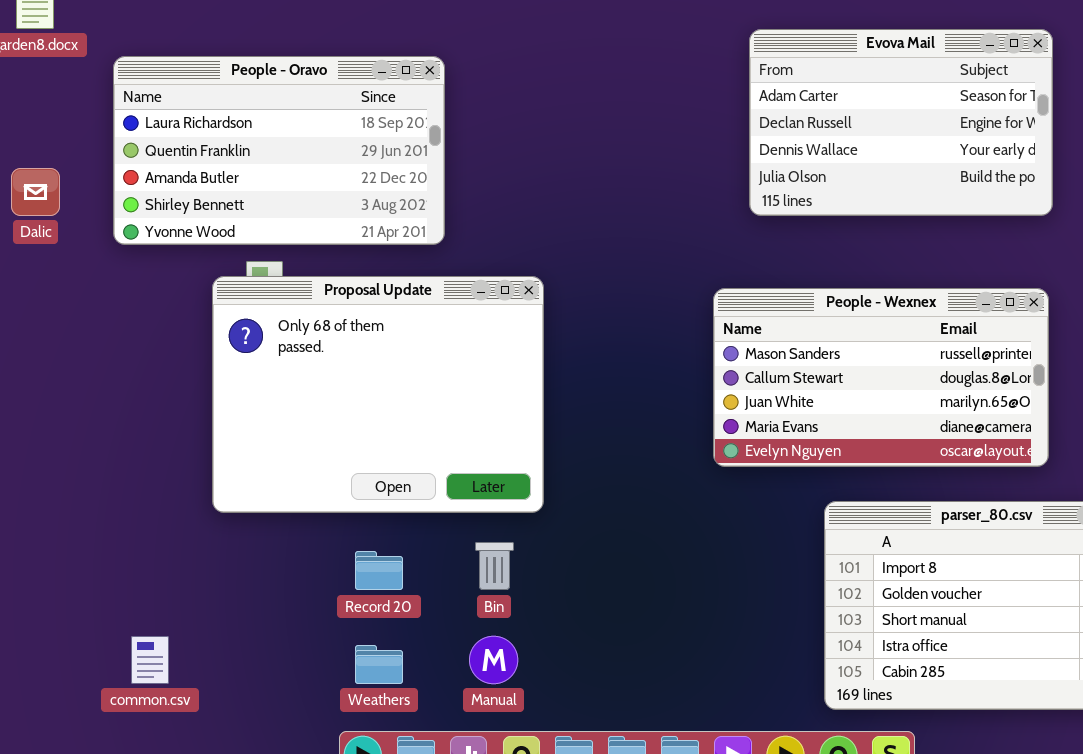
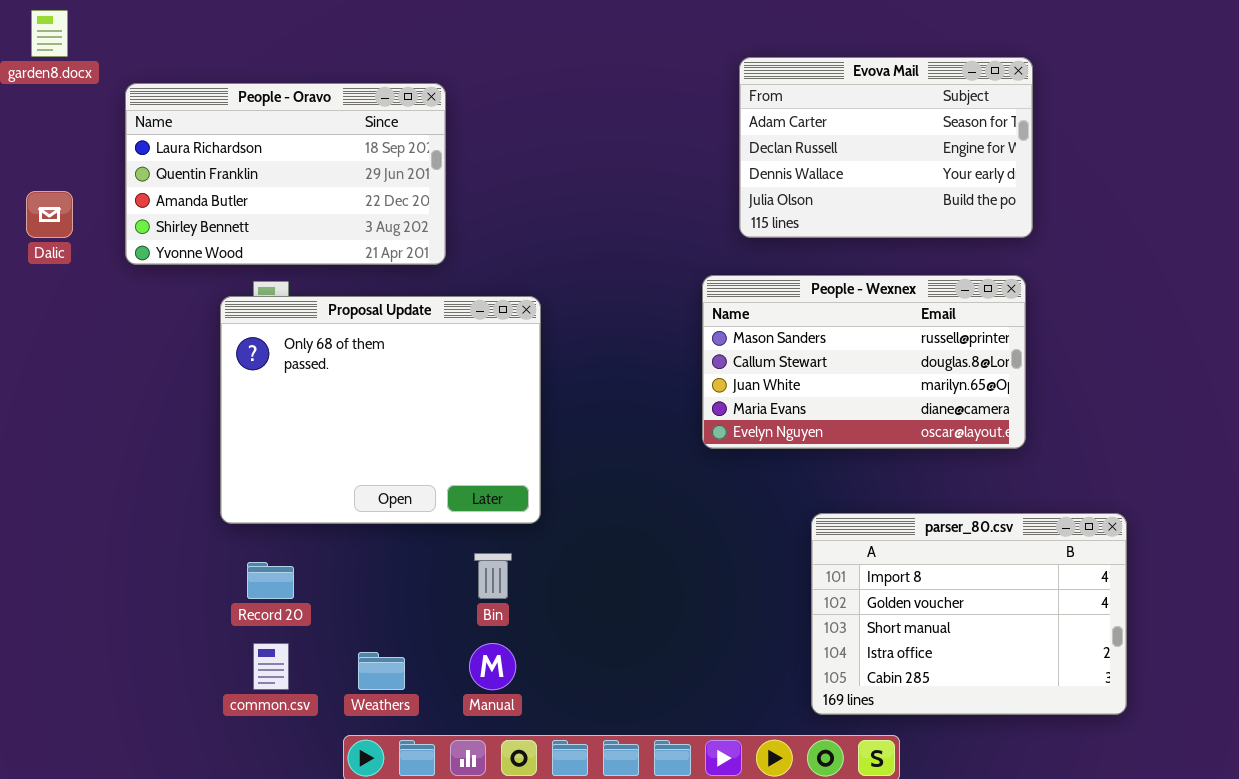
People - Wexnex: [713,288,1049,467] -> [702,275,1026,449], moved
Record 20: [355,551,403,590] -> [247,562,294,599], moved
common.csv: [131,636,169,684] -> [253,643,289,690], moved

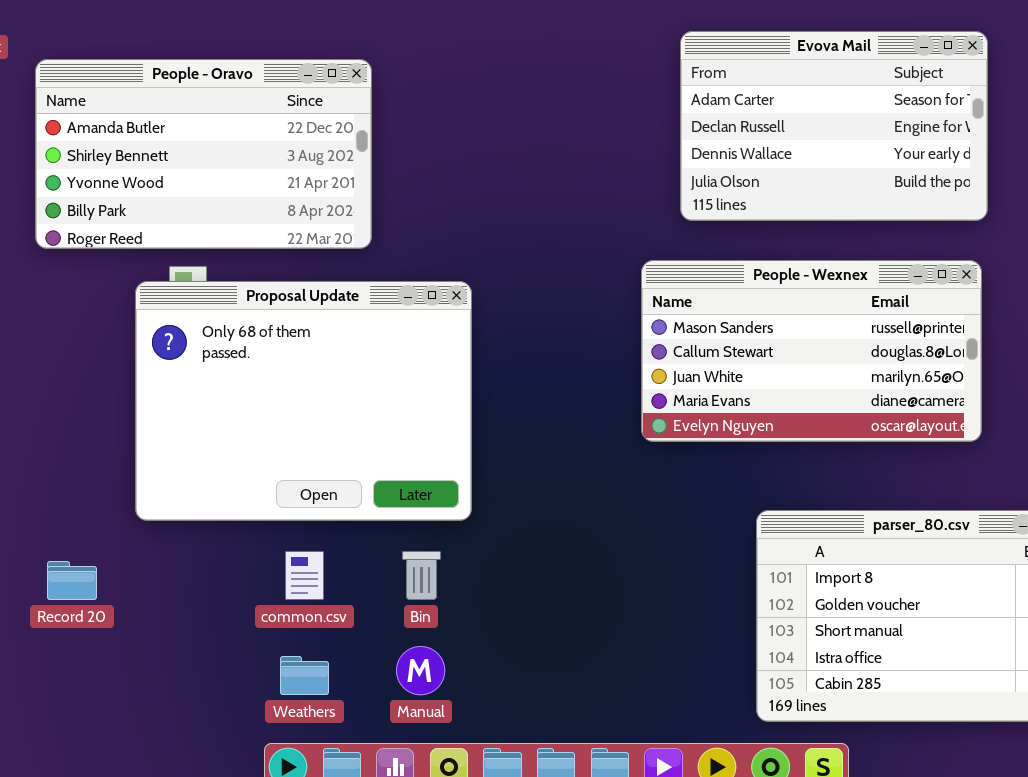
People - Oravo: [125,83,446,265] -> [35,59,372,249], scrolled down 2 rows
Record 20: [247,562,294,599] -> [47,561,97,600], moved
common.csv: [253,643,289,690] -> [285,551,324,600], moved

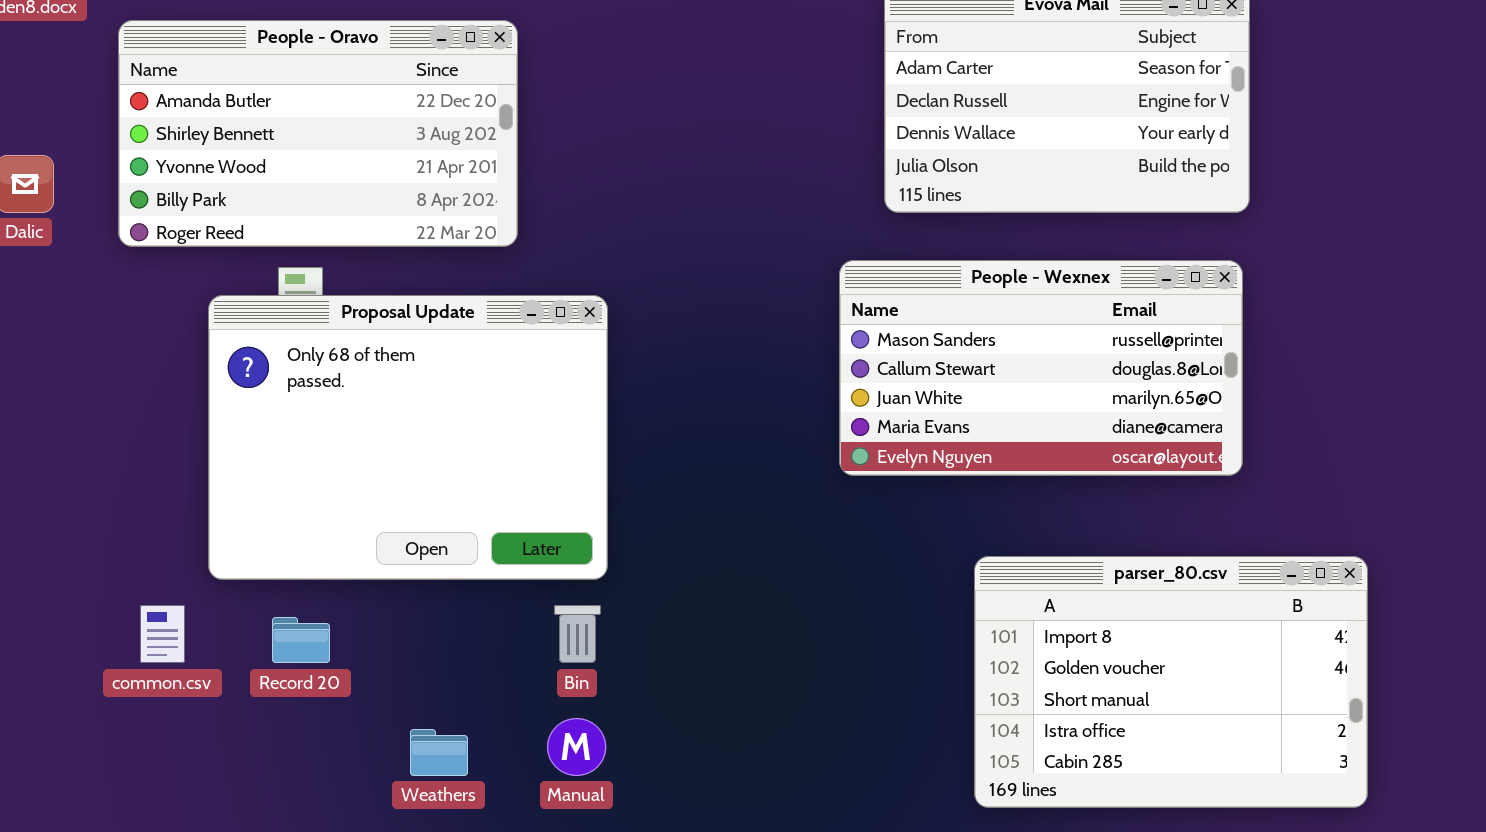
Proposal Update: [135,281,472,521] -> [208,295,608,580], moved
common.csv: [285,551,324,600] -> [140,605,185,663], moved
Record 20: [47,561,97,600] -> [272,617,330,663], moved

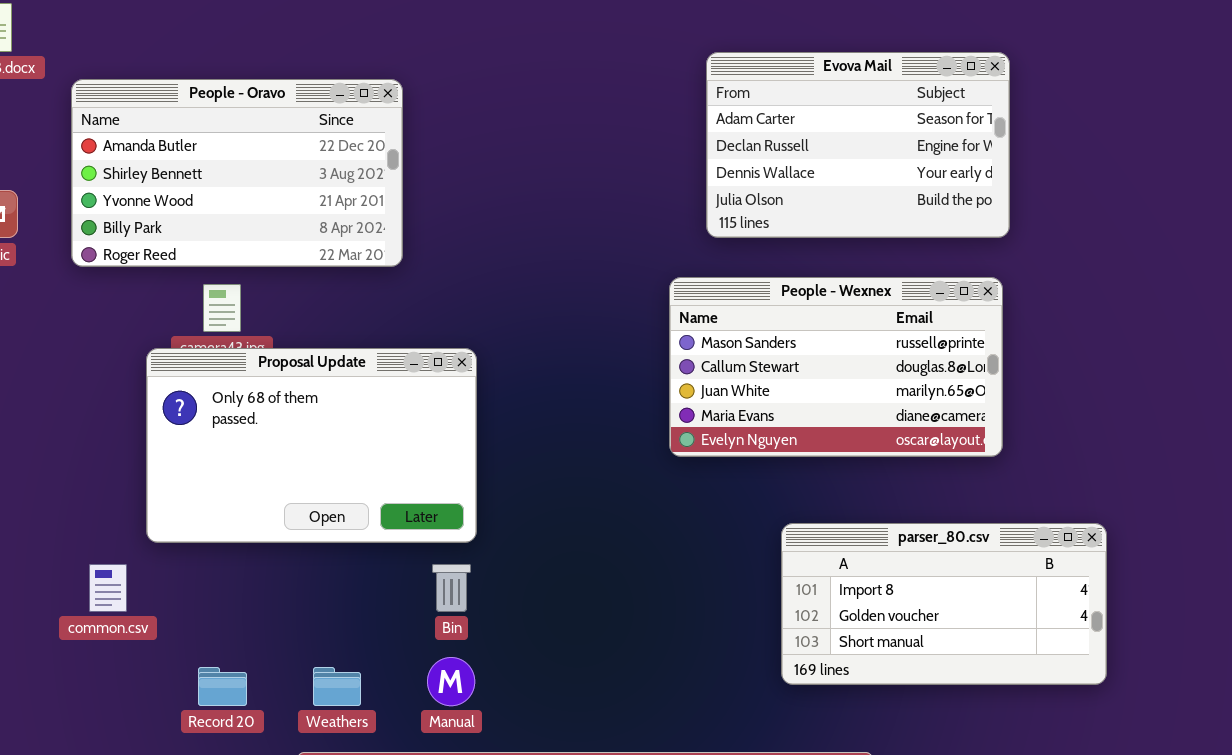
Proposal Update: [208,295,608,580] -> [146,348,477,543], resized
parser_80.csv: [974,556,1368,808] -> [781,523,1107,685], resized
Record 20: [272,617,330,663] -> [198,667,247,706], moved

